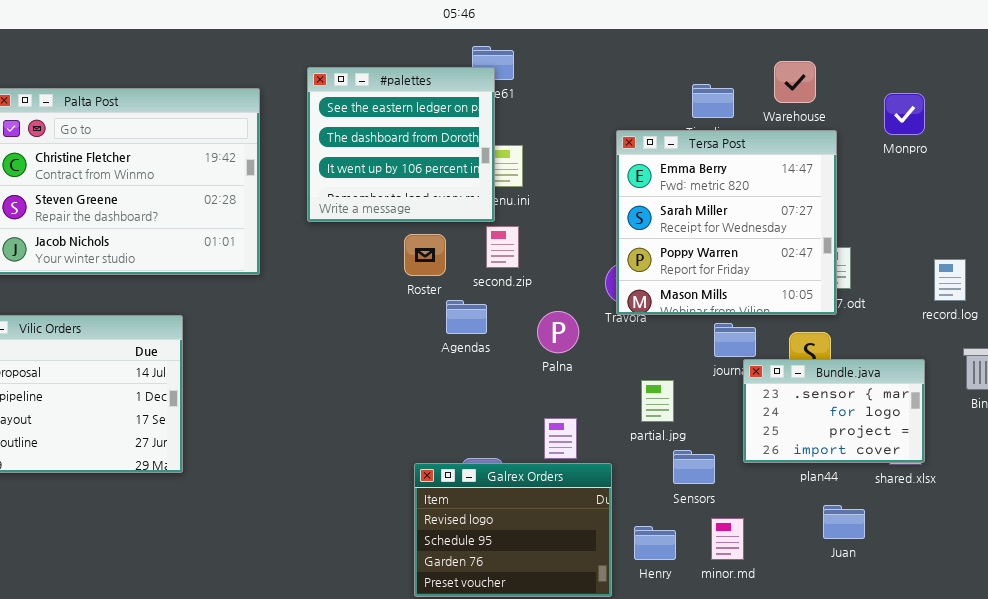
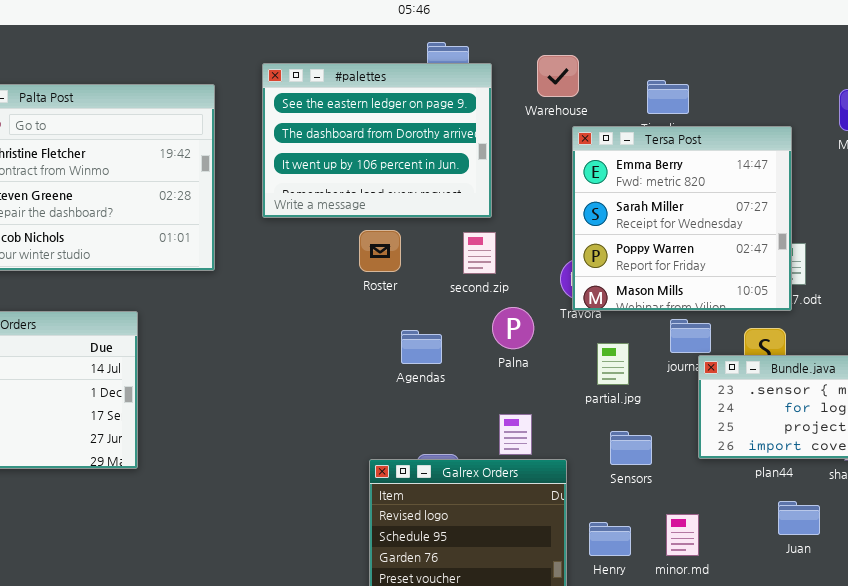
Warehouse: [774,61,816,103] -> [537,55,579,97], moved
#palettes: [307,67,495,222] -> [262,63,492,218], resized
second.zip: [486,226,519,268] -> [463,232,496,274], moved
Agendas: [446,300,487,334] -> [401,330,442,364], moved
partial.jpg: [641,380,674,422] -> [597,343,629,385], moved
Sensors: [673,450,715,484] -> [610,431,652,465], moved

